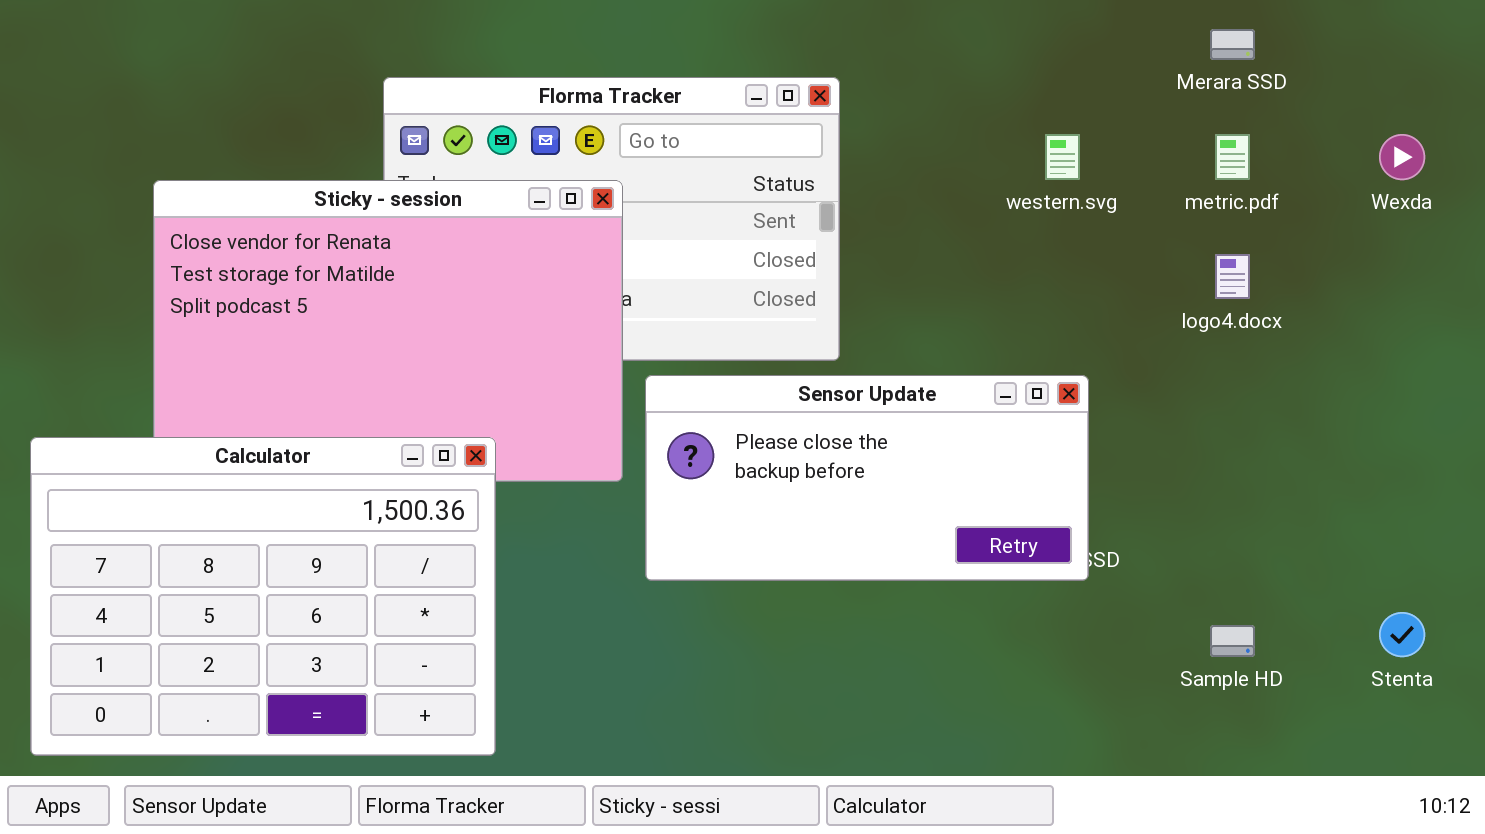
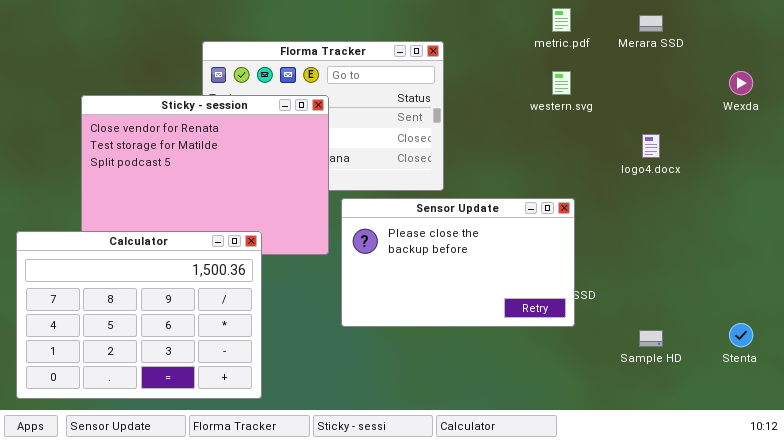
metric.pdf: [1215,134,1250,180] -> [552,8,571,32], moved
Sensor Update: [645,375,1089,581] -> [341,198,575,327], resized

